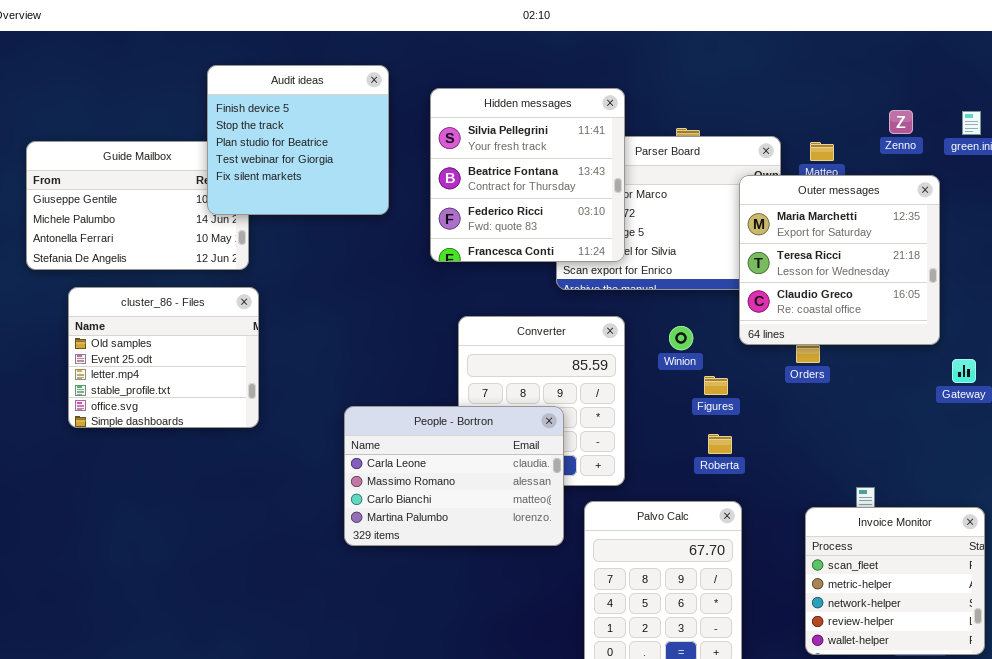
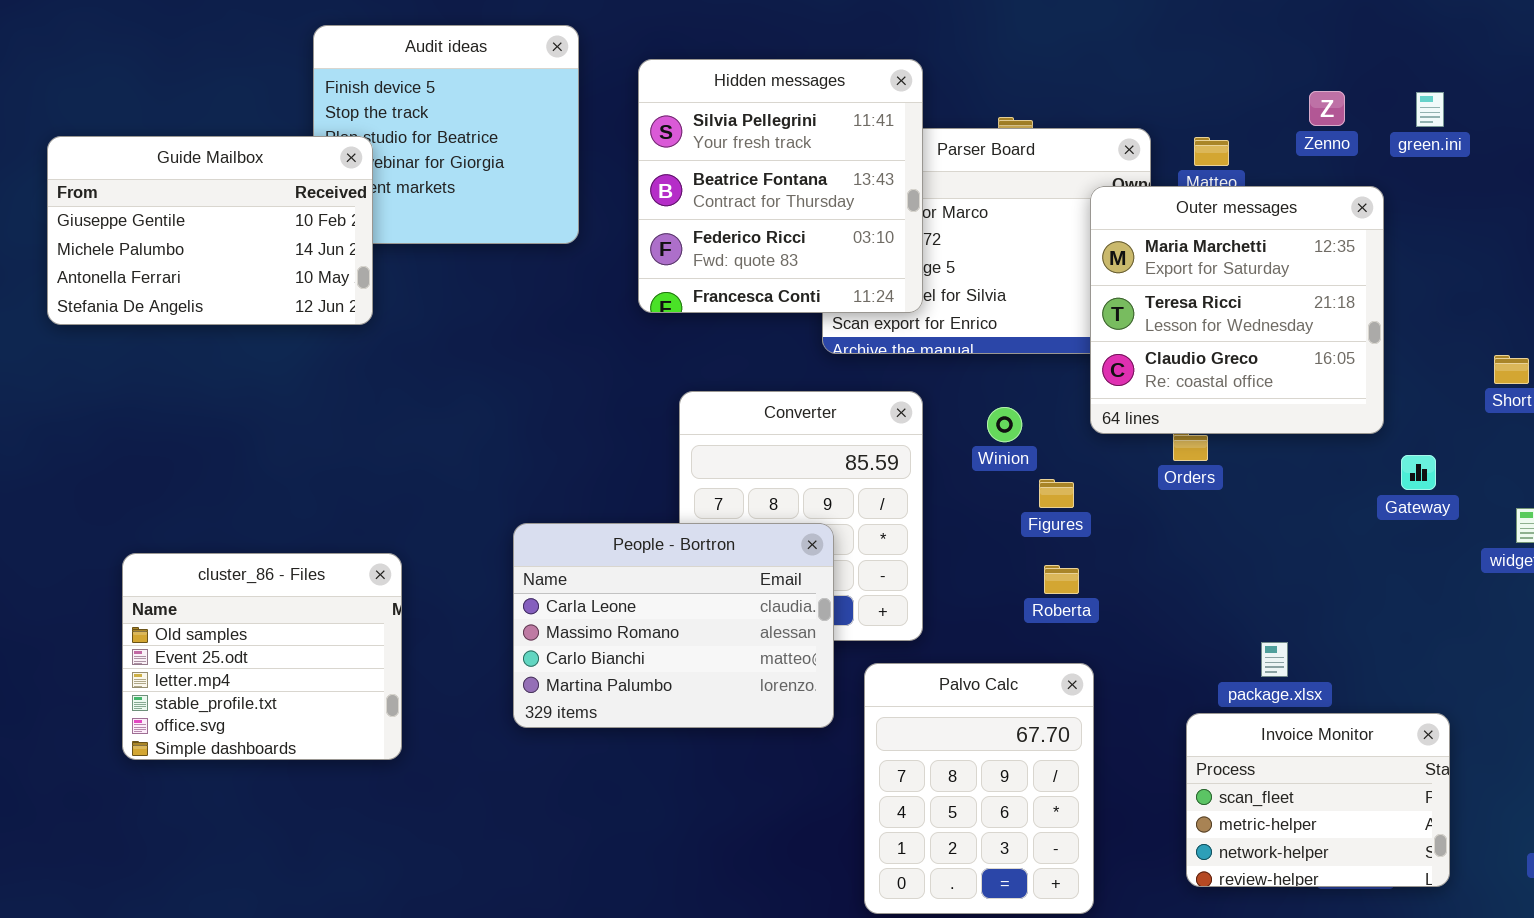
Guide Mailbox: [26,141,249,270] -> [47,136,373,325], raised
cluster_86 - Files: [68,287,259,428] -> [122,553,402,760], moved
Invoice Monitor: [805,507,985,655] -> [1186,713,1450,887], resized

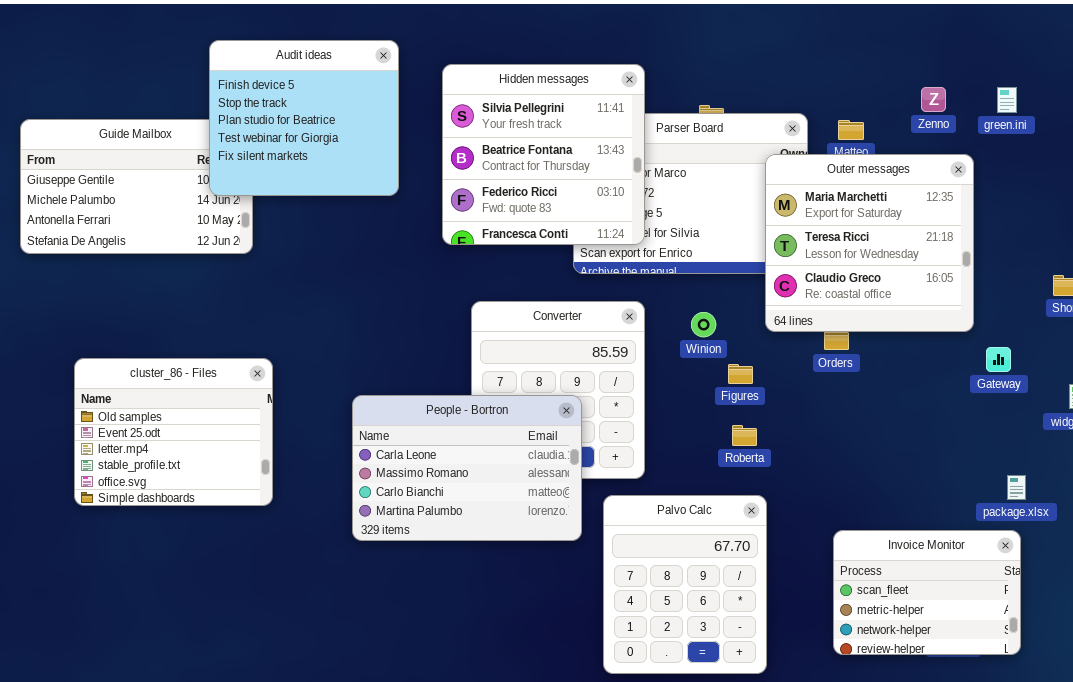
Audit ideas: [313,25,579,244] -> [209,40,399,196], raised
cluster_86 - Files: [122,553,402,760] -> [74,358,273,506], moved
package.xlsx: [1261,642,1288,677] -> [1007,475,1026,500], moved

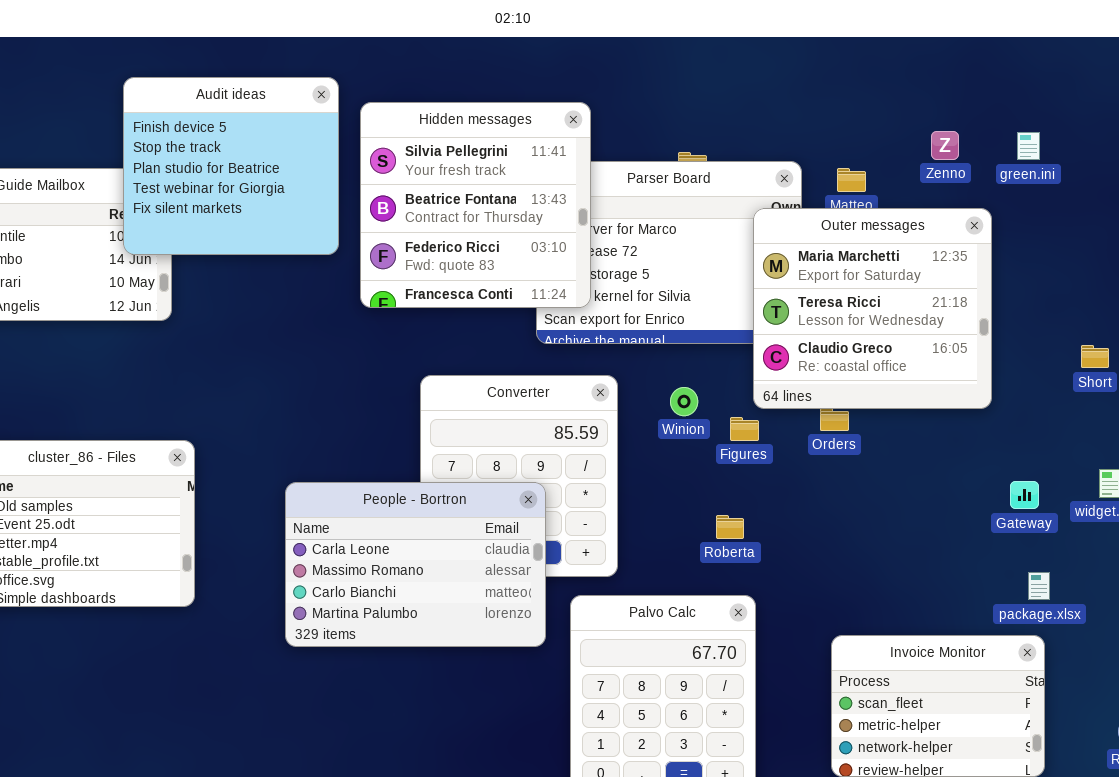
Hidden messages: [442,64,645,245] -> [360,102,591,308], moved
Gateway: [986,347,1011,372] -> [1010,481,1039,509], moved
Figures: [728,364,753,384] -> [730,417,759,441], moved

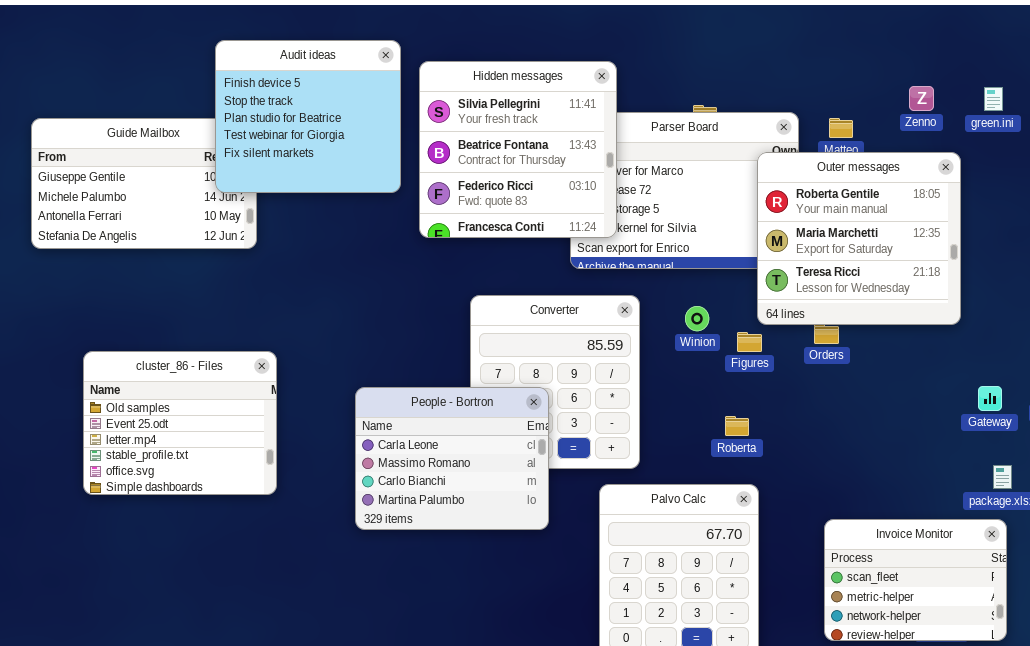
Outer messages: [753,208,992,409] -> [757,152,961,325], scrolled up 1 row
People - Bortron: [285,482,546,647] -> [355,387,549,530], resized

